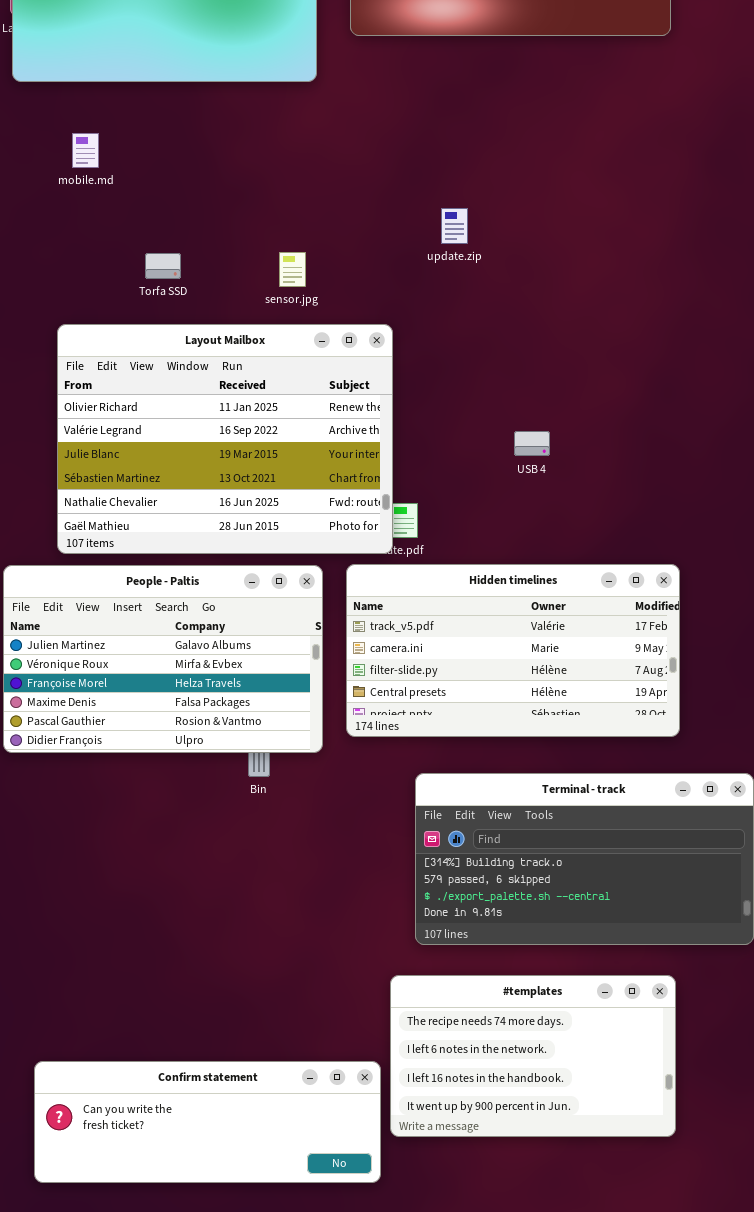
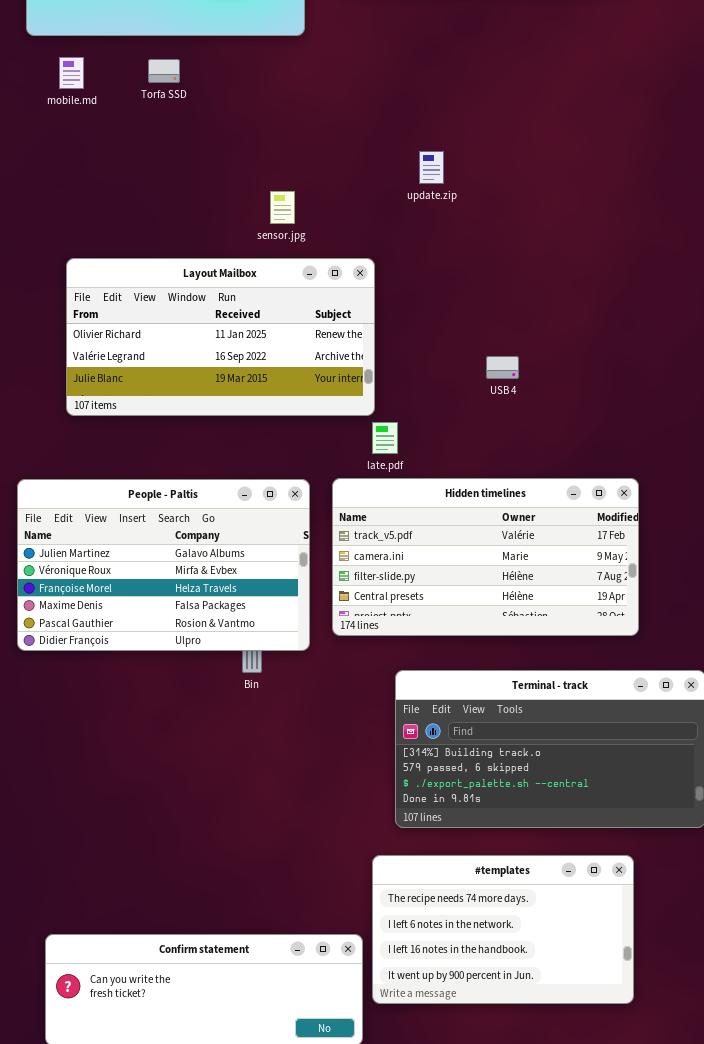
mobile.md: [72,133,99,168] -> [59,57,84,89], moved
Torfa SSD: [145,253,181,279] -> [148,59,180,83], moved
Layout Mailbox: [57,324,393,554] -> [66,258,375,416], resized

